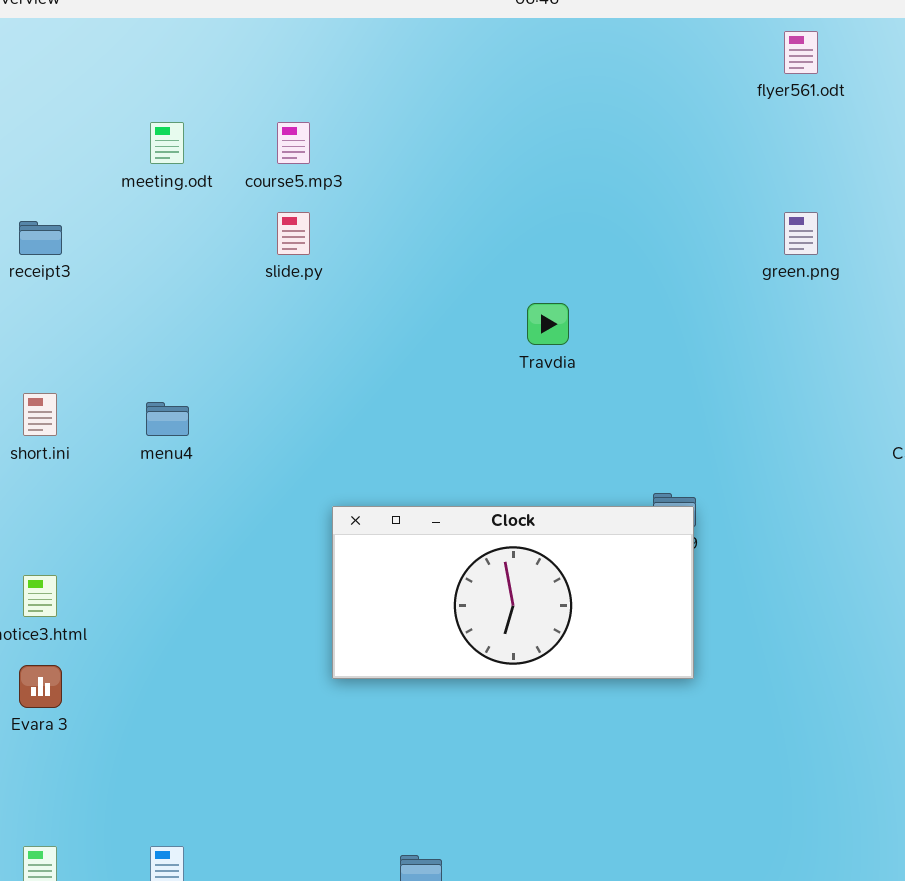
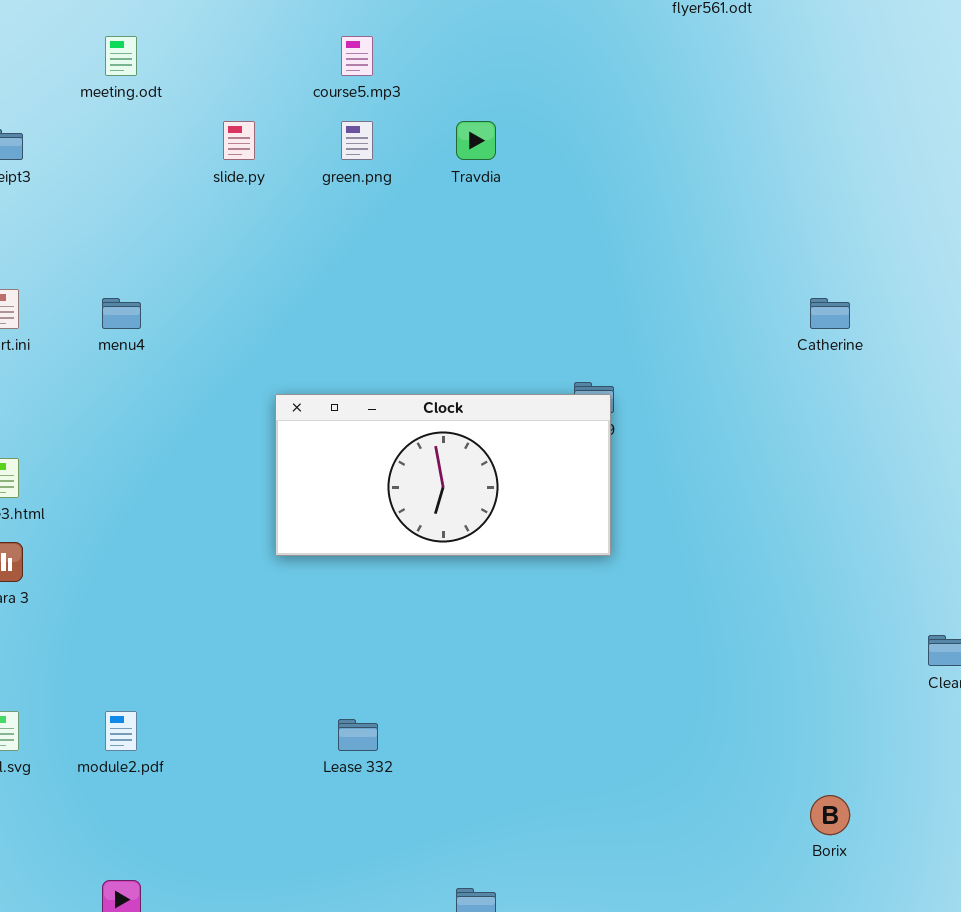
course5.mp3: [277,122,310,164] -> [341,36,373,76], moved
green.png: [784,212,818,255] -> [341,121,373,160], moved
Travdia: [527,303,569,345] -> [456,121,496,160], moved

